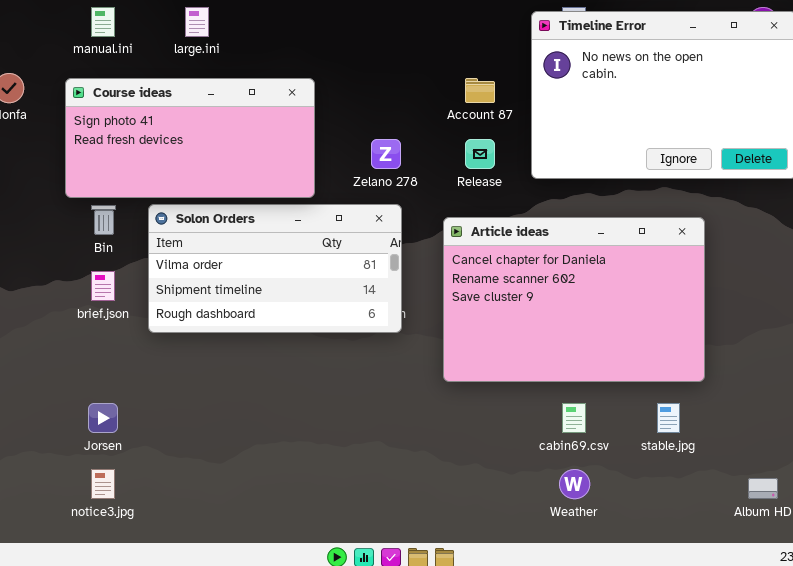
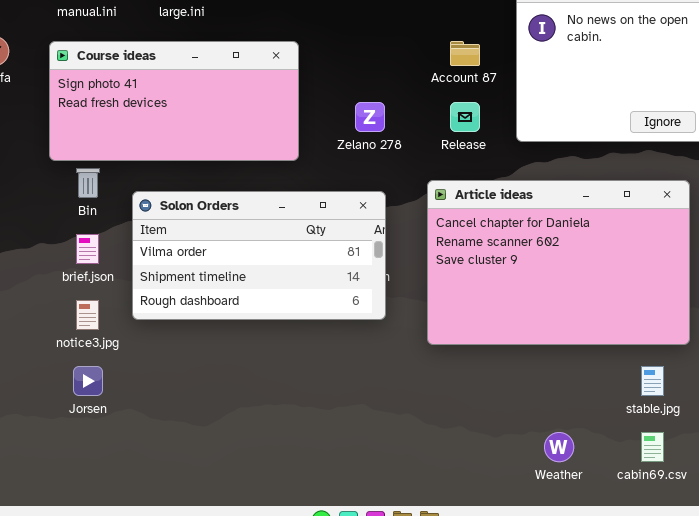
Solon Orders: [148,204,402,333] -> [132,191,386,320], moved
cabin69.csv: [562,403,586,433] -> [641,432,664,462], moved
notice3.jpg: [91,469,115,499] -> [76,300,99,330], moved

